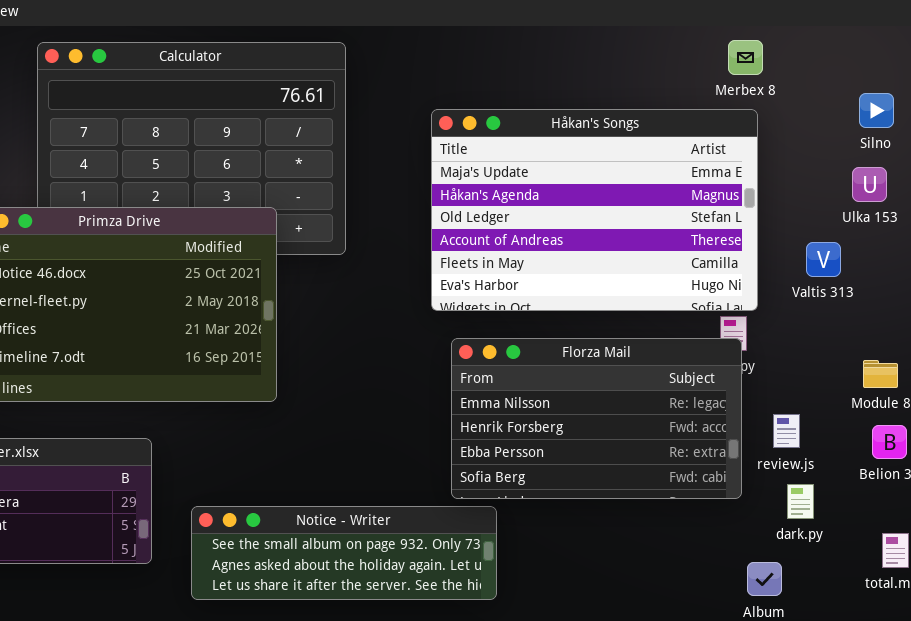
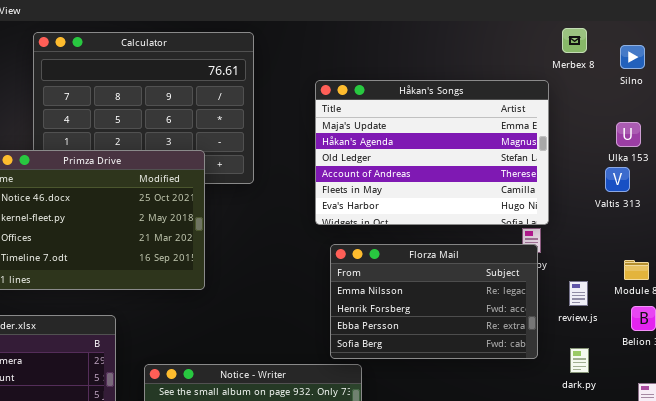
Merbex 8: [728,40,763,75] -> [562,28,587,53], moved
Silno: [859,93,894,128] -> [620,45,645,69], moved
Valtis 313: [806,242,841,277] -> [605,167,630,192], moved
review.js: [773,414,800,448] -> [569,281,588,306], moved

